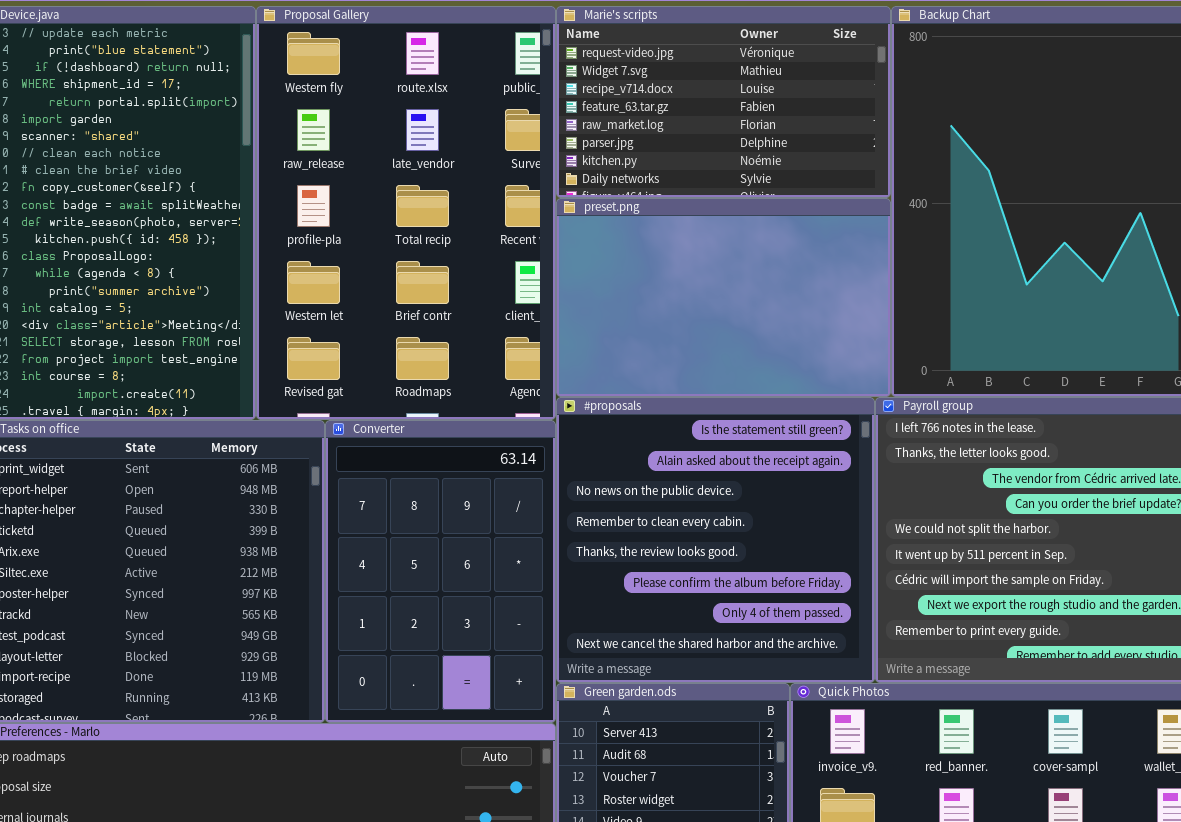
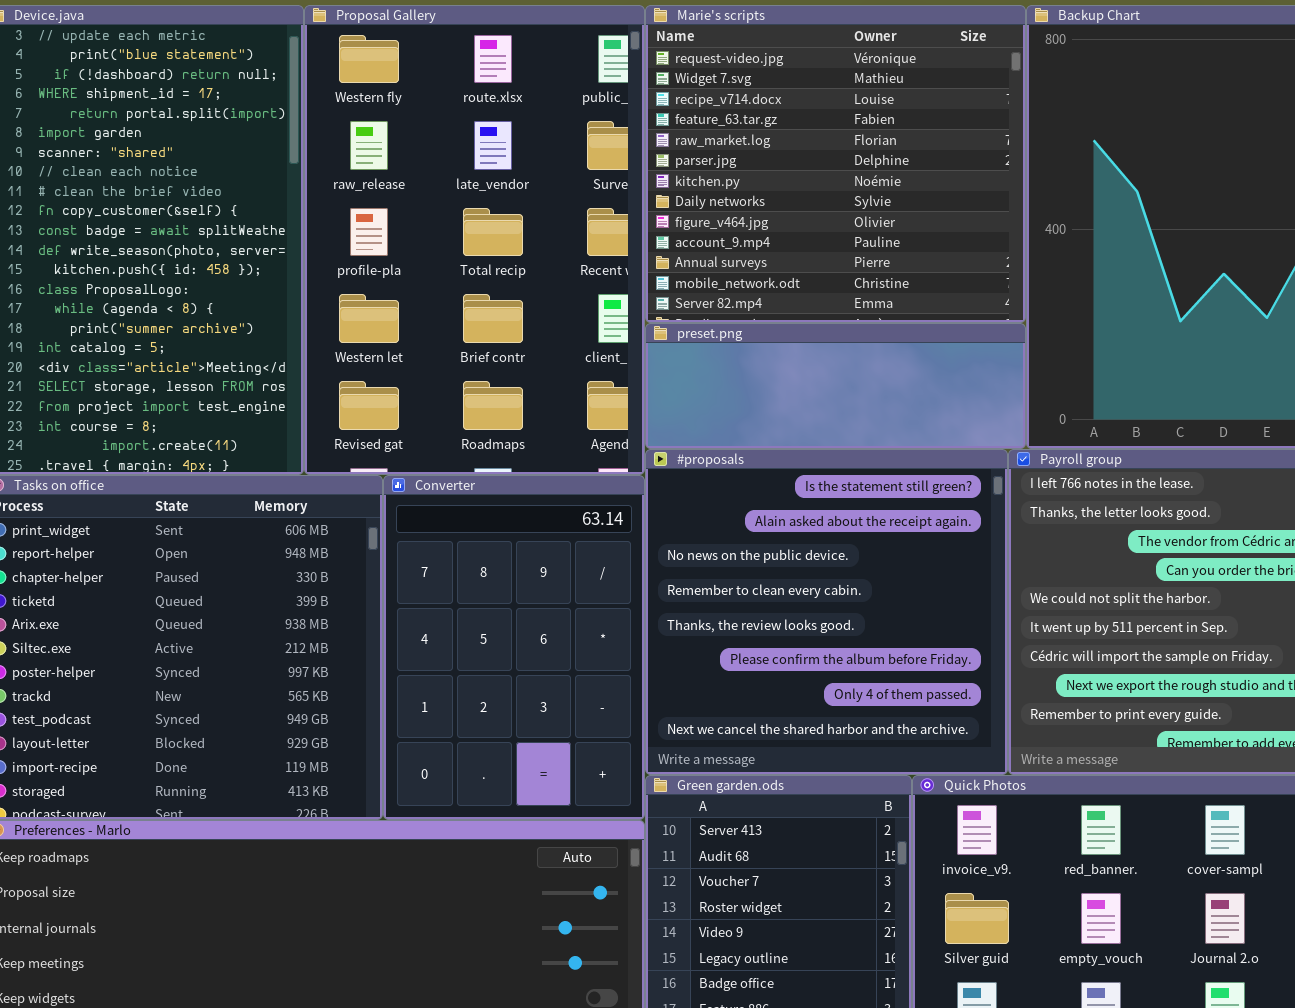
Marie's scripts: [556,6,891,198] -> [645,5,1026,323], resized
preset.png: [556,198,891,397] -> [645,323,1026,449], resized

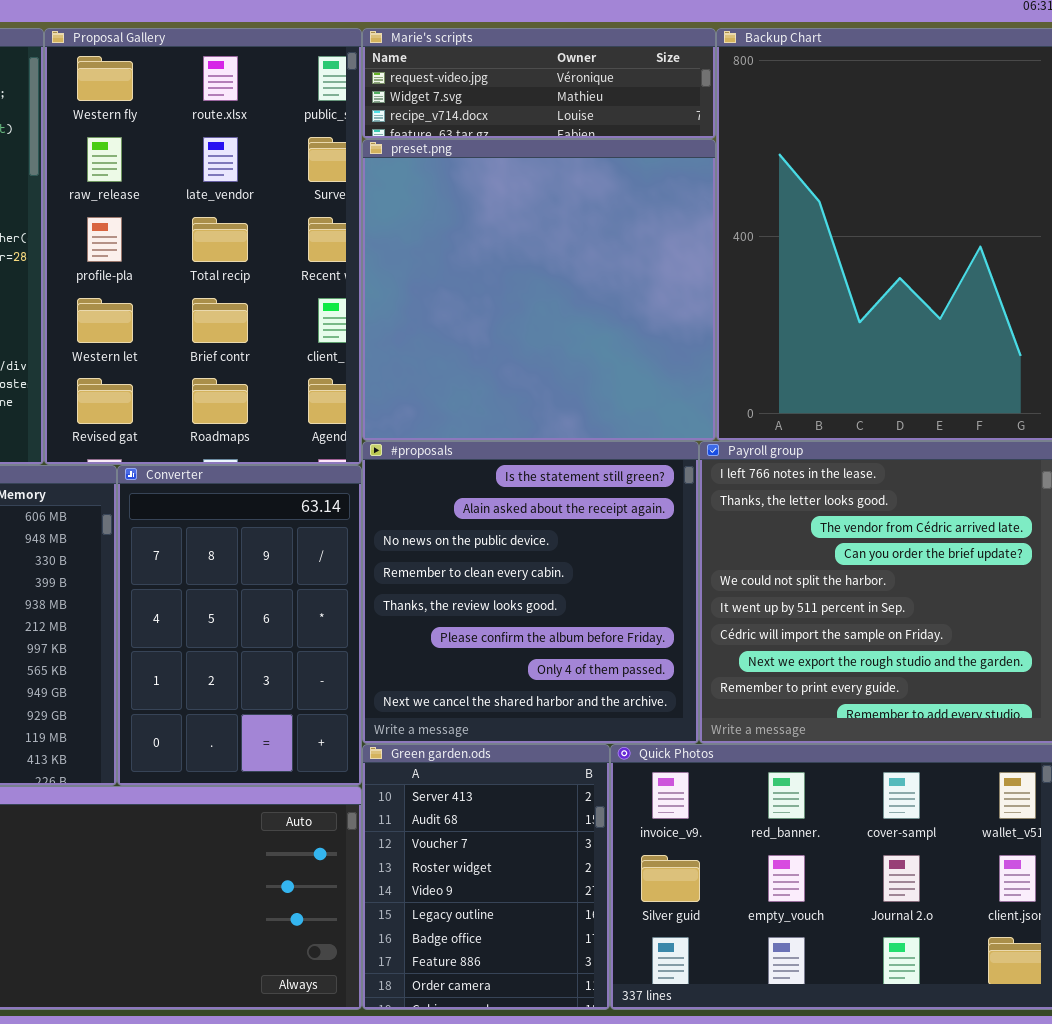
Marie's scripts: [645,5,1026,323] -> [362,28,716,139], resized
preset.png: [645,323,1026,449] -> [362,139,716,441], resized

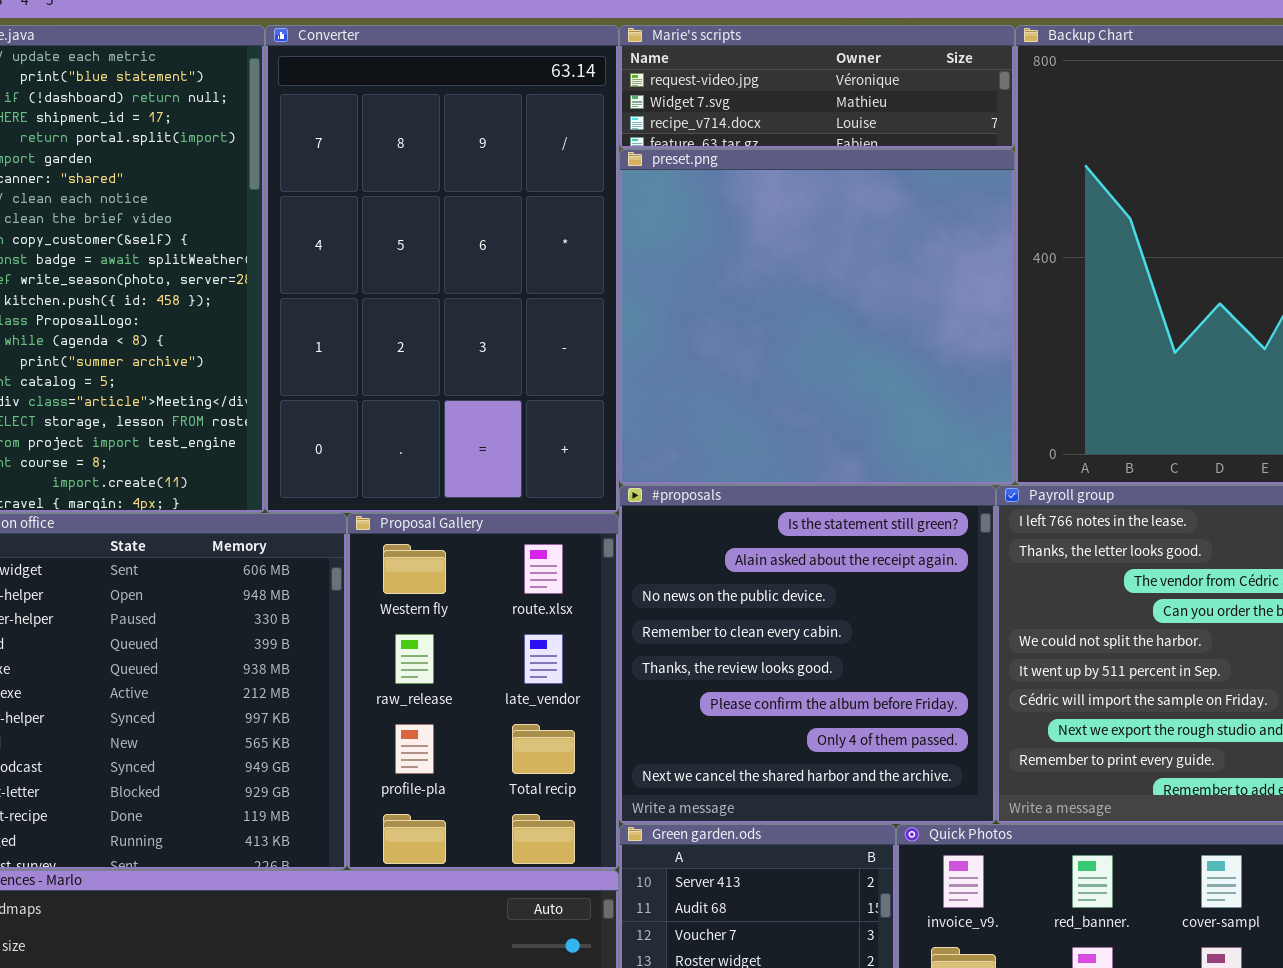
Proposal Gallery: [44,28,362,465] -> [347,513,619,870], moved, resized
Converter: [117,465,362,786] -> [265,25,619,513], moved, resized

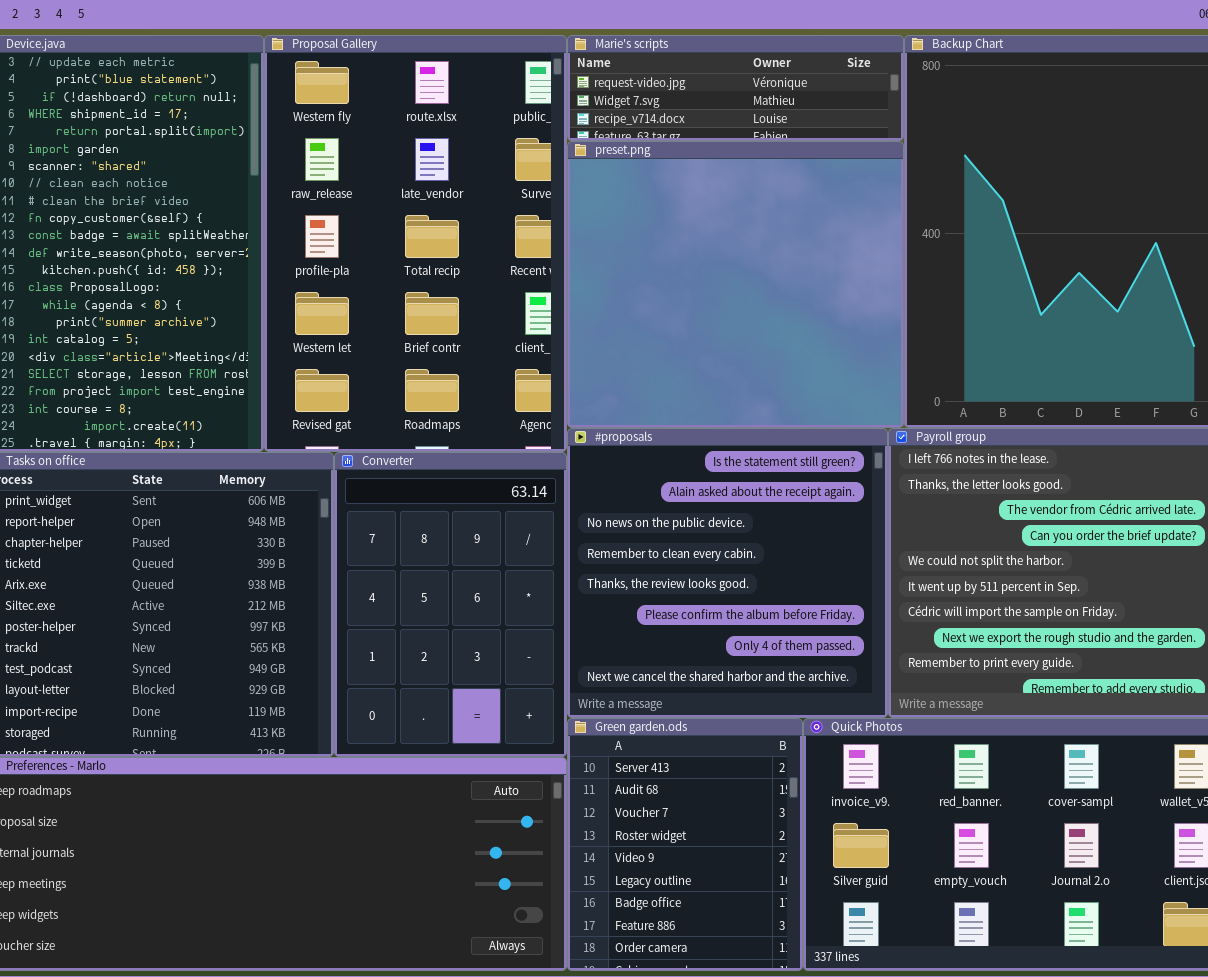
Converter: [265,25,619,513] -> [334,452,567,757], moved, resized
Proposal Gallery: [347,513,619,870] -> [264,35,567,452], moved, resized

